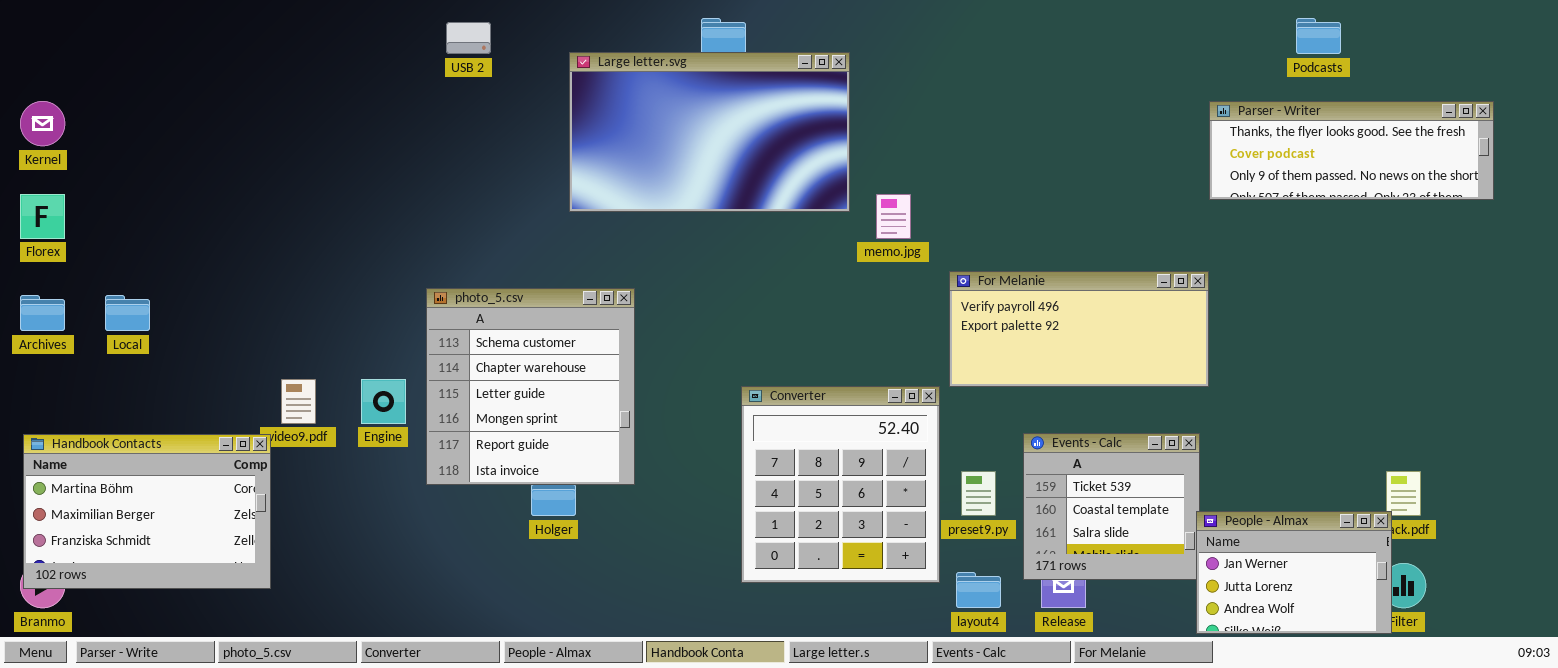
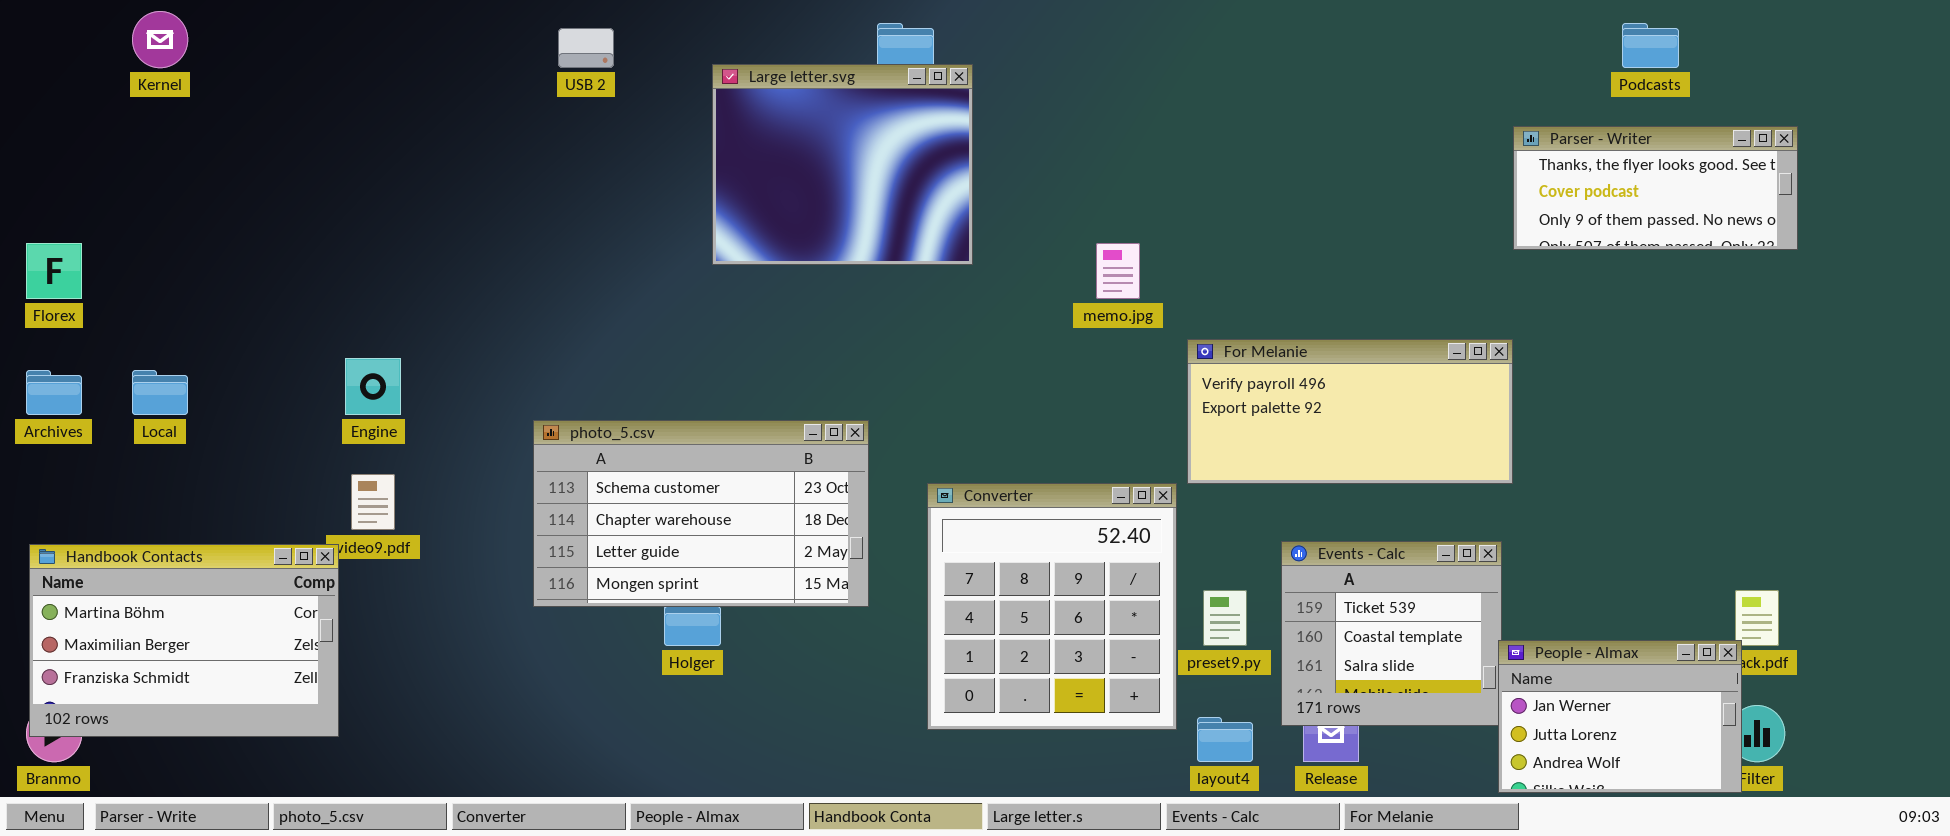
Large letter.svg: [569,52,850,212] -> [712,64,973,265], resized
Parser - Writer: [1209,101,1494,200] -> [1513,126,1798,250], resized
Kernel: [20,101,65,146] -> [132,11,188,68], moved
photo_5.csv: [426,288,635,485] -> [533,420,869,607], resized
Engine: [361,379,406,424] -> [345,358,401,415], moved

